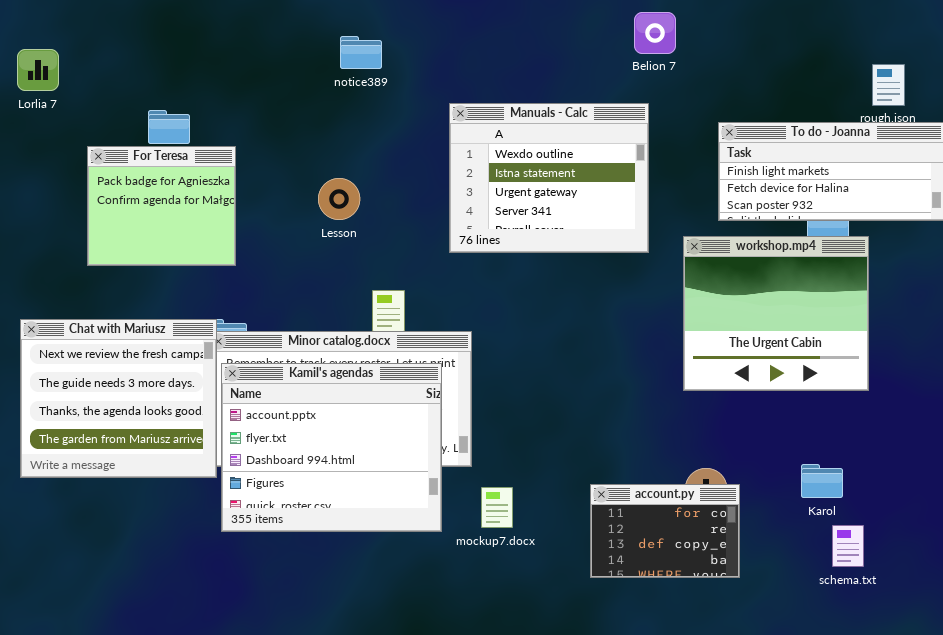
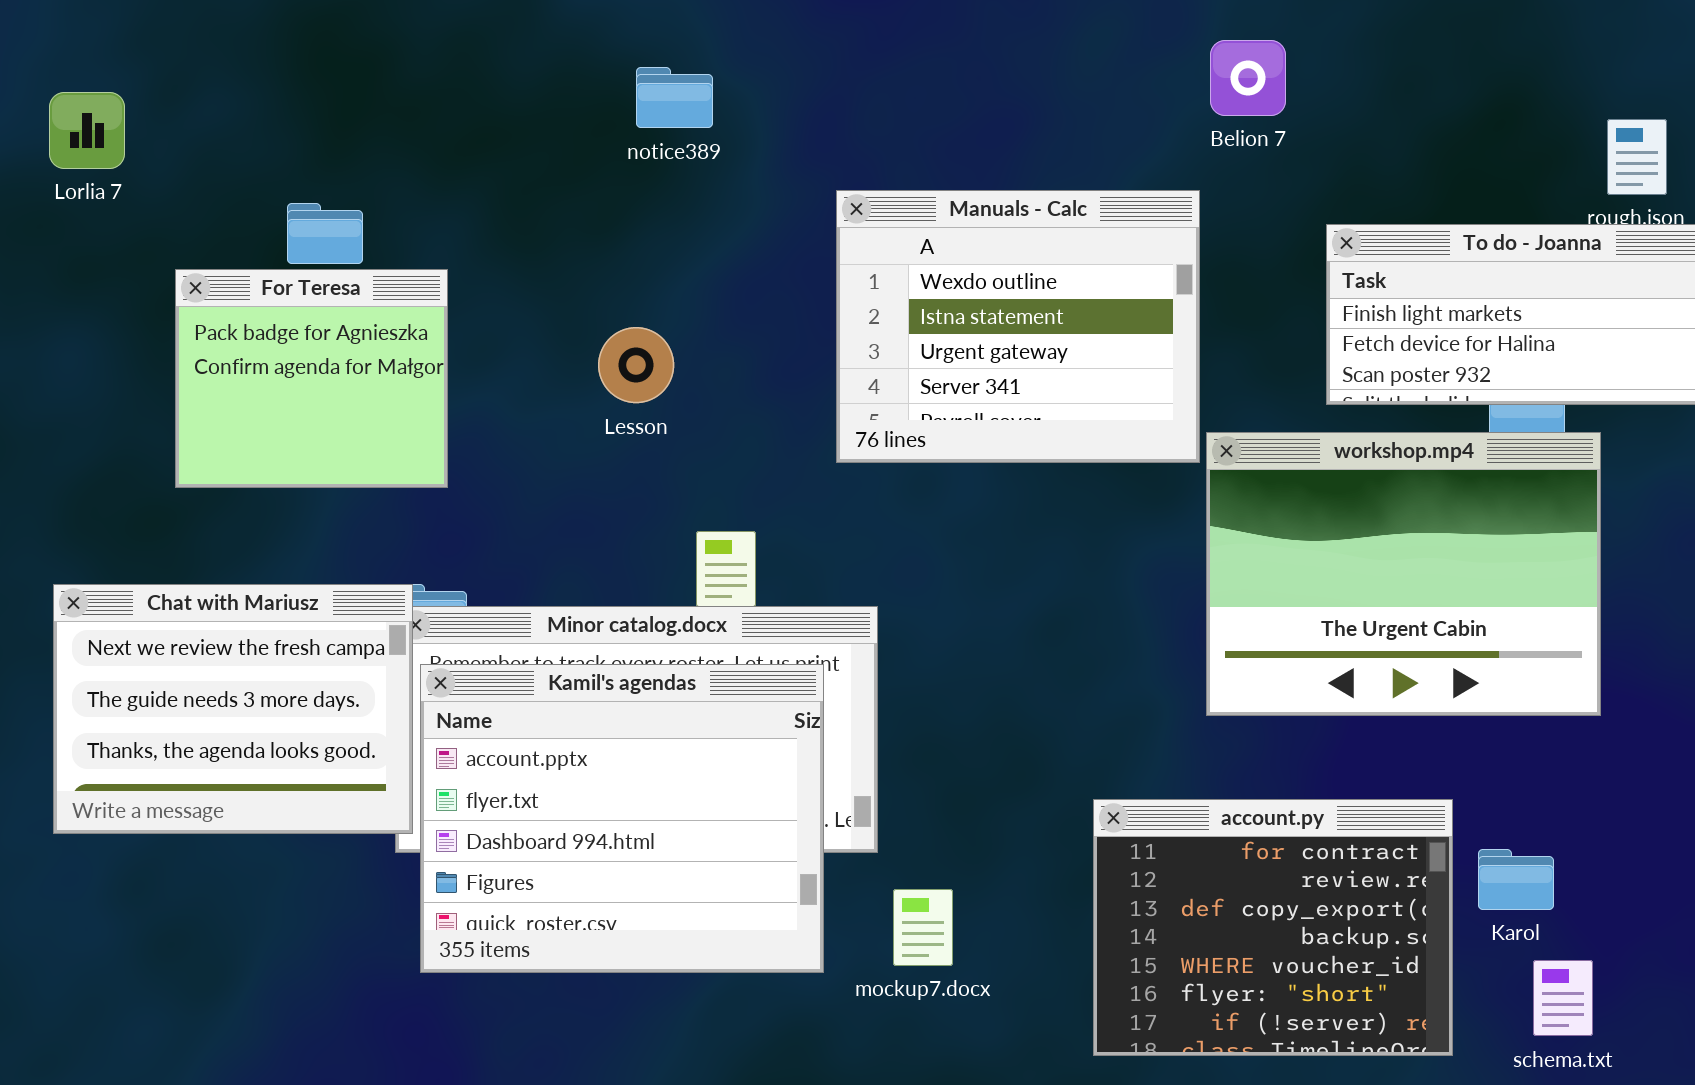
Belion 7: [634,12,676,54] -> [1210,40,1286,116], moved
workshop.mp4: [683,236,869,391] -> [1206,432,1601,716], resized
Chat with Mariusz: [20,319,217,478] -> [53,584,413,834], resized
account.py: [590,484,740,578] -> [1093,799,1453,1056], resized

